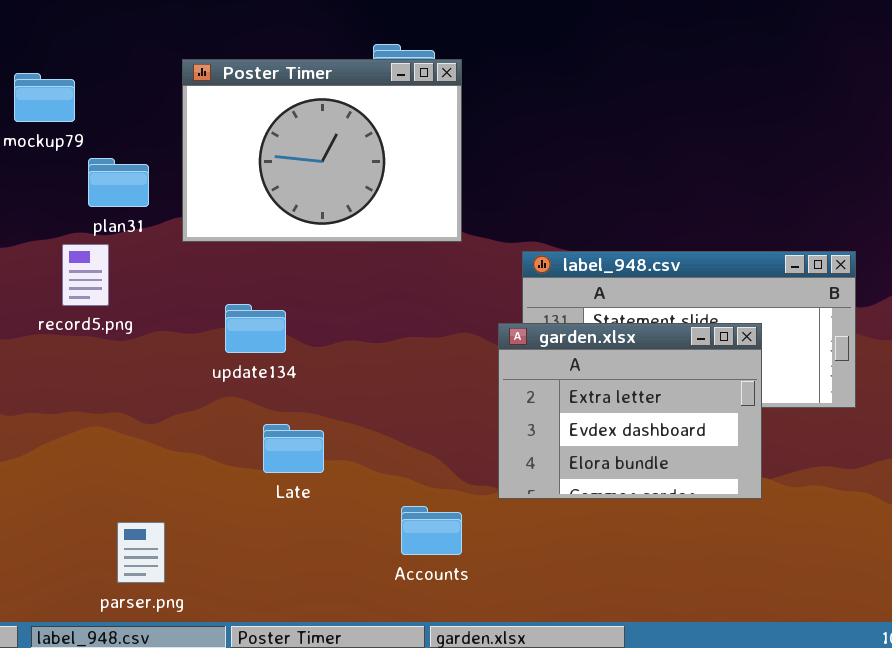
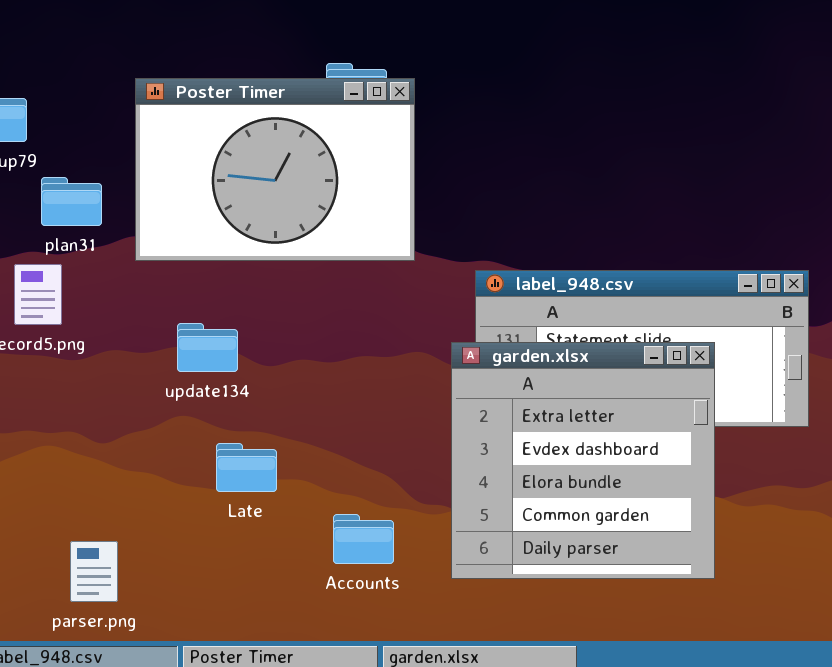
garden.xlsx: [498,323,762,499] -> [451,342,715,579], resized
Accounts: [401,506,462,555] -> [333,514,394,564], moved

